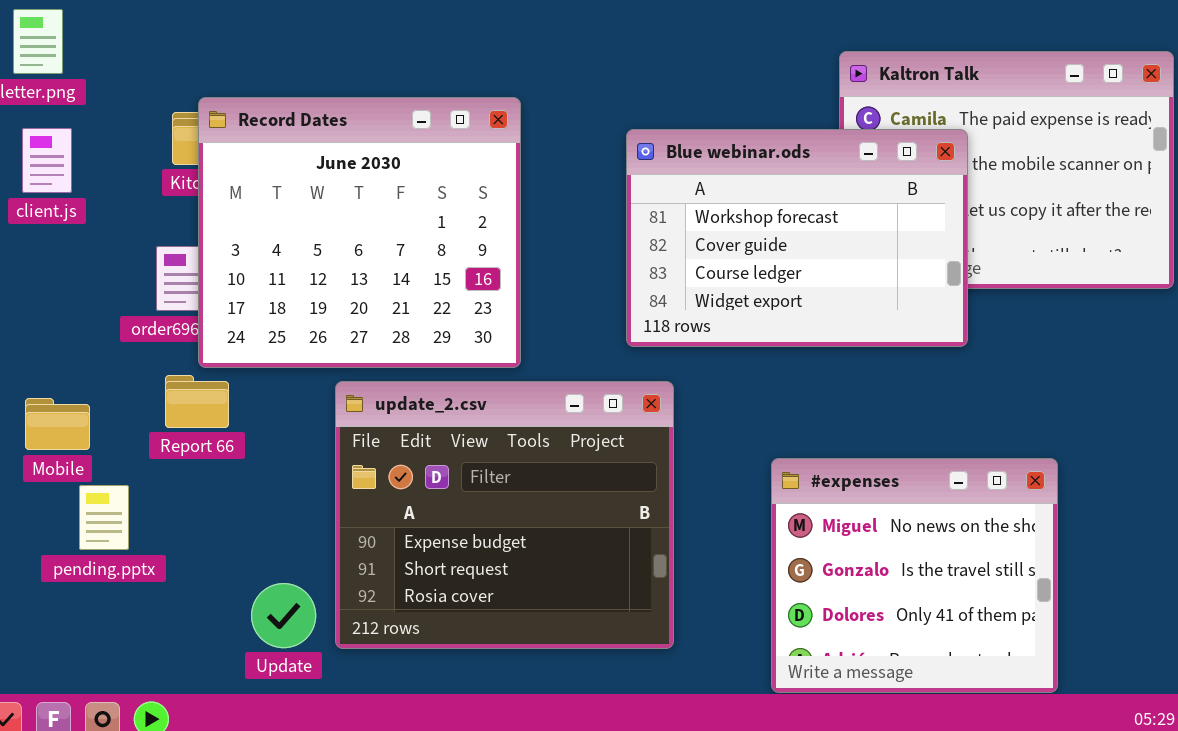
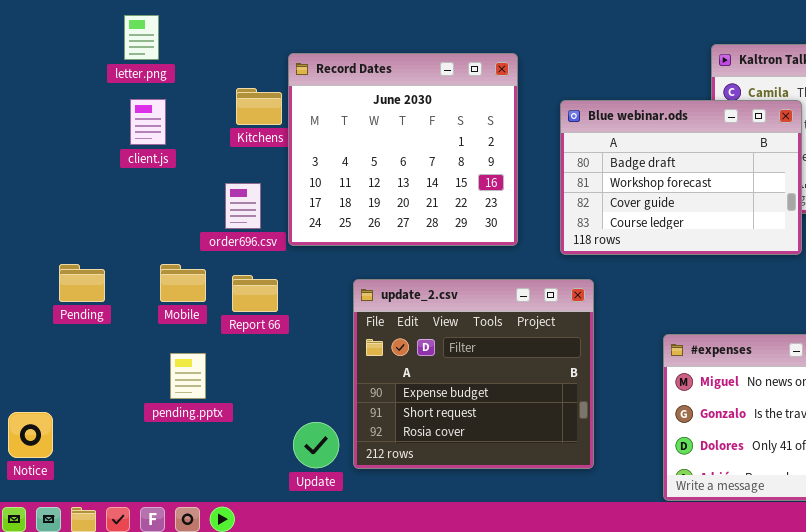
Record Dates: [198,97,521,368] -> [288,53,518,246], moved
Blue webinar.ods: [626,129,968,347] -> [560,100,802,255], scrolled up 1 row
Mobile: [25,398,90,450] -> [160,264,206,302], moved

